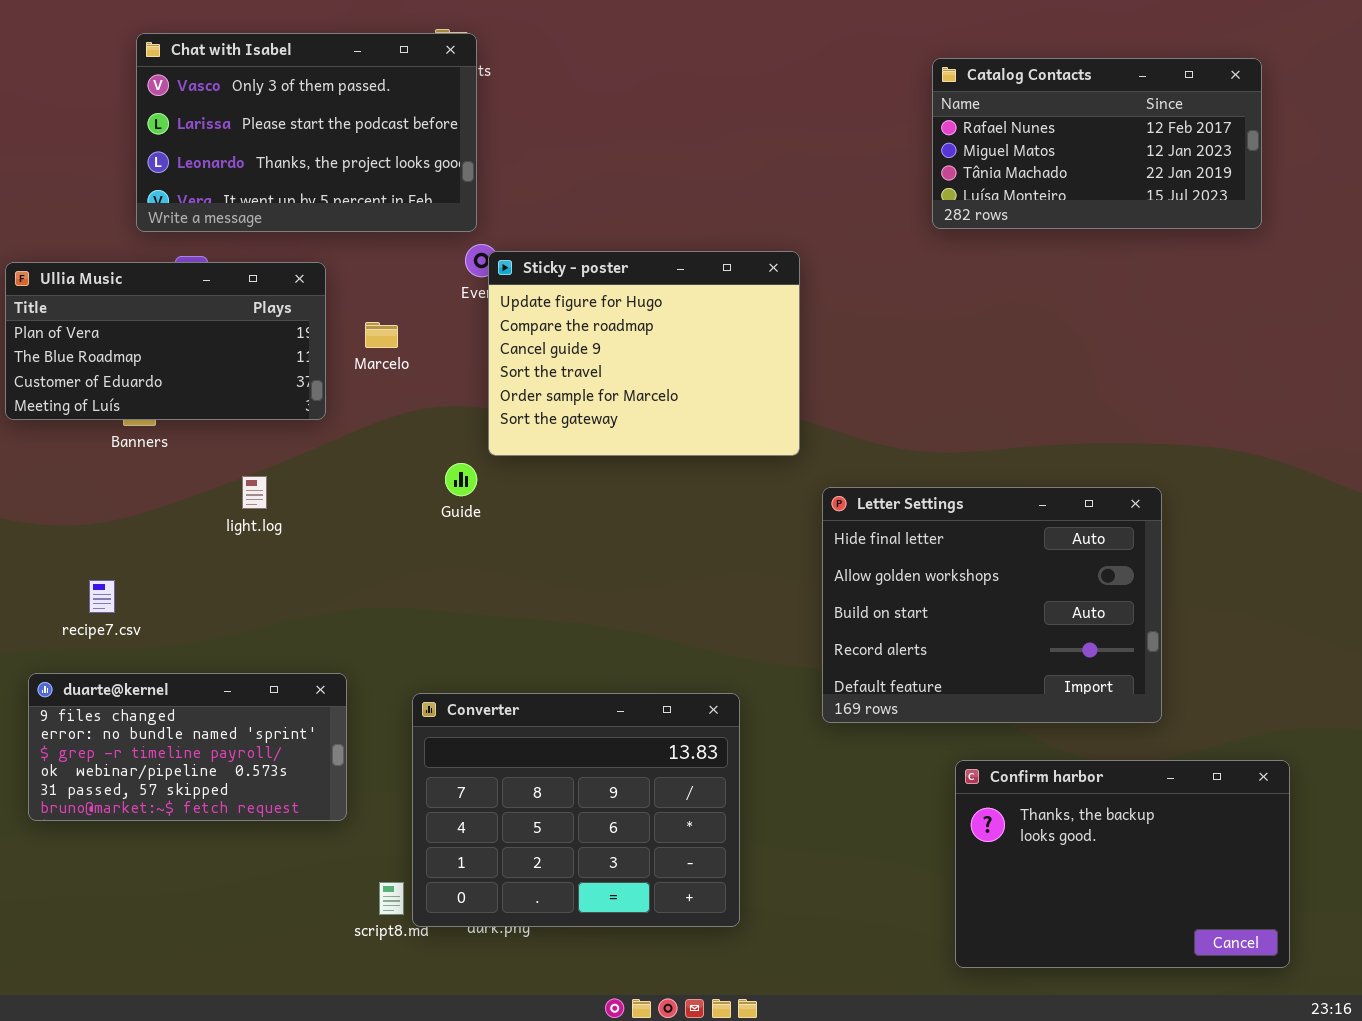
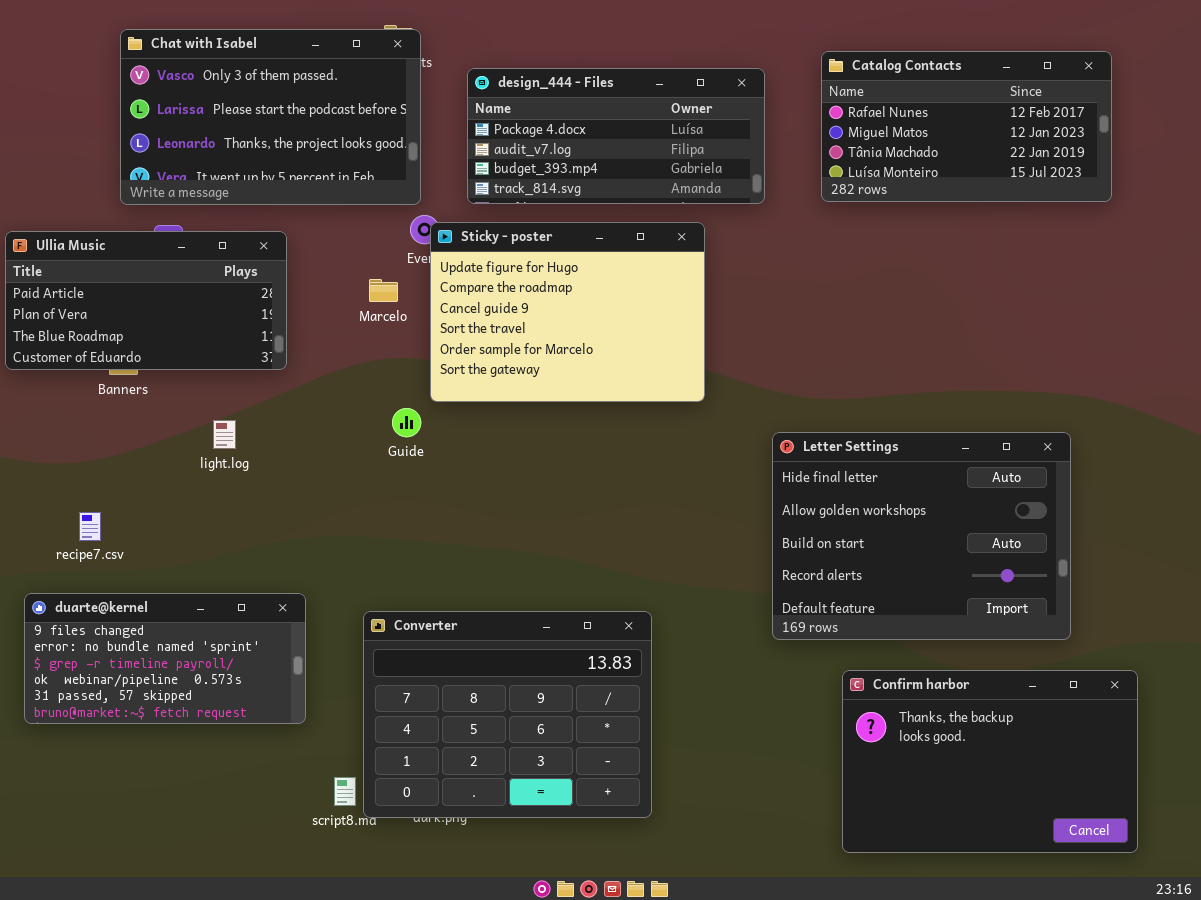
design_444 - Files: none -> [467,68,765,204], opened
Ullia Music: [5,262,326,420] -> [5,231,287,370], scrolled up 1 row
Marcelo: [365,322,398,348] -> [369,279,398,302], moved
Letter Settings: [822,487,1162,723] -> [772,432,1071,640], moved

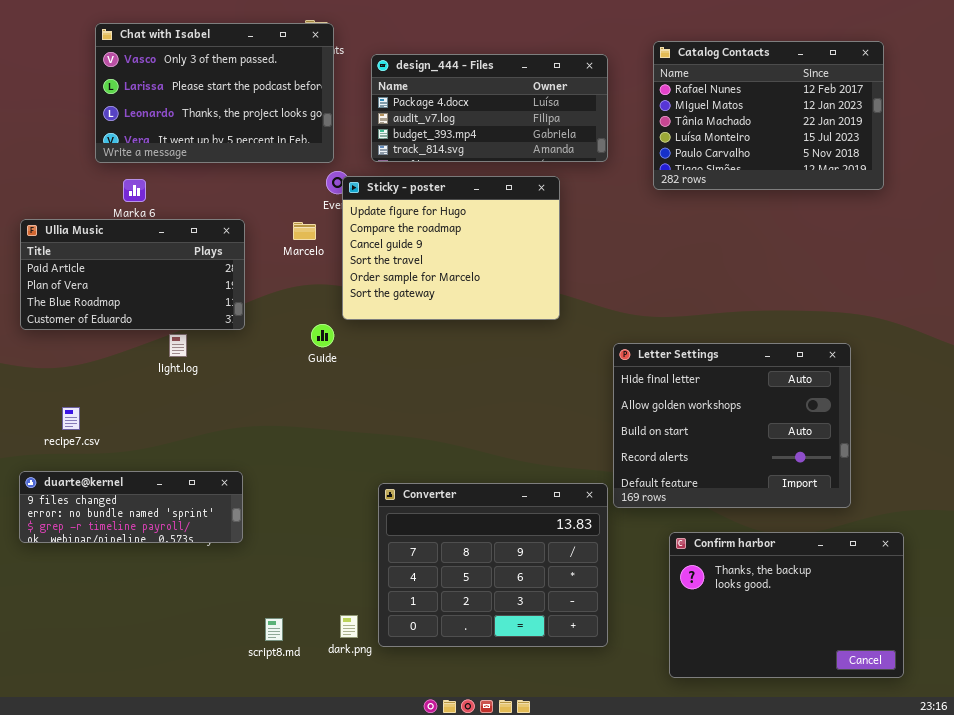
Catalog Contacts: [821,51,1112,202] -> [653,41,884,190], resized
Ullia Music: [5,231,287,370] -> [20,219,245,330], moved
duarte@kernel: [24,593,306,724] -> [19,471,243,543], resized
Converter: [363,611,652,818] -> [378,483,608,647], moved

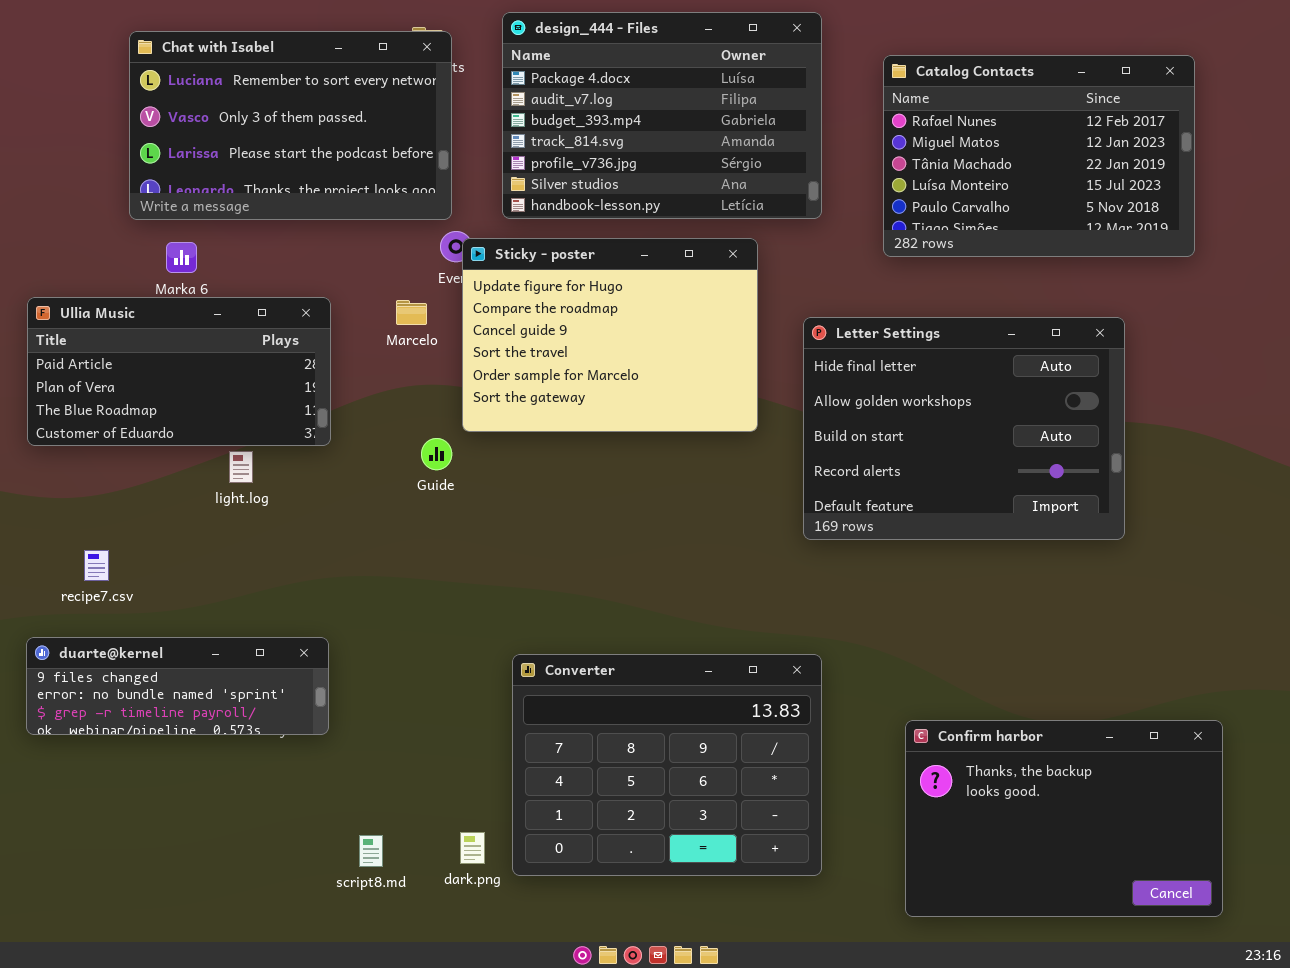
Chat with Isabel: [95,23,334,163] -> [129,31,452,220], scrolled up 1 row
design_444 - Files: [371,54,608,162] -> [502,12,822,219], resized
Letter Settings: [613,343,851,508] -> [803,317,1125,540], moved

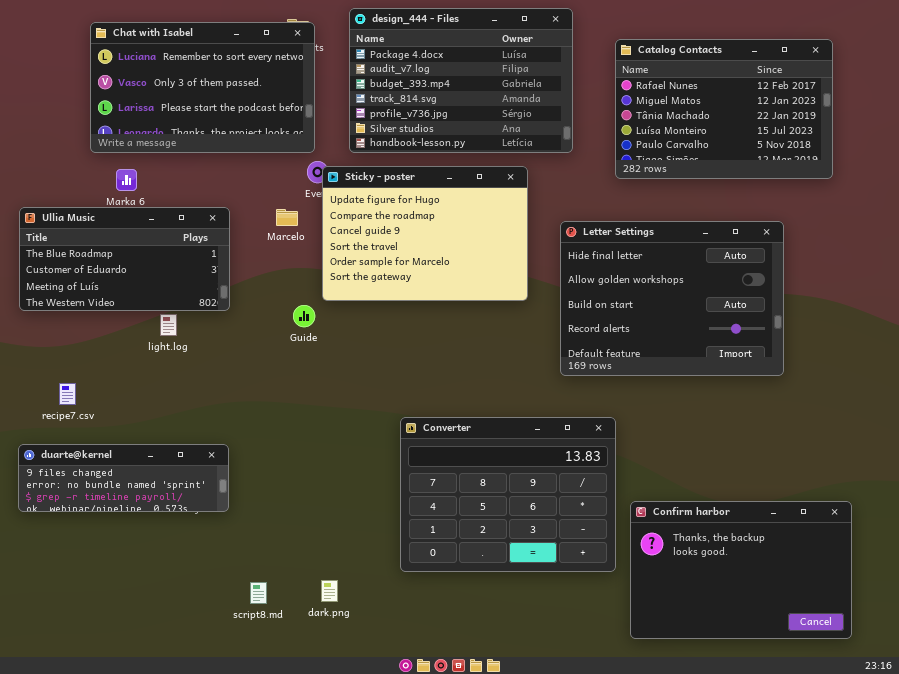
Ullia Music: [27,297,331,446] -> [19,207,230,311], scrolled down 2 rows
Converter: [512,654,822,876] -> [400,417,616,572], moved

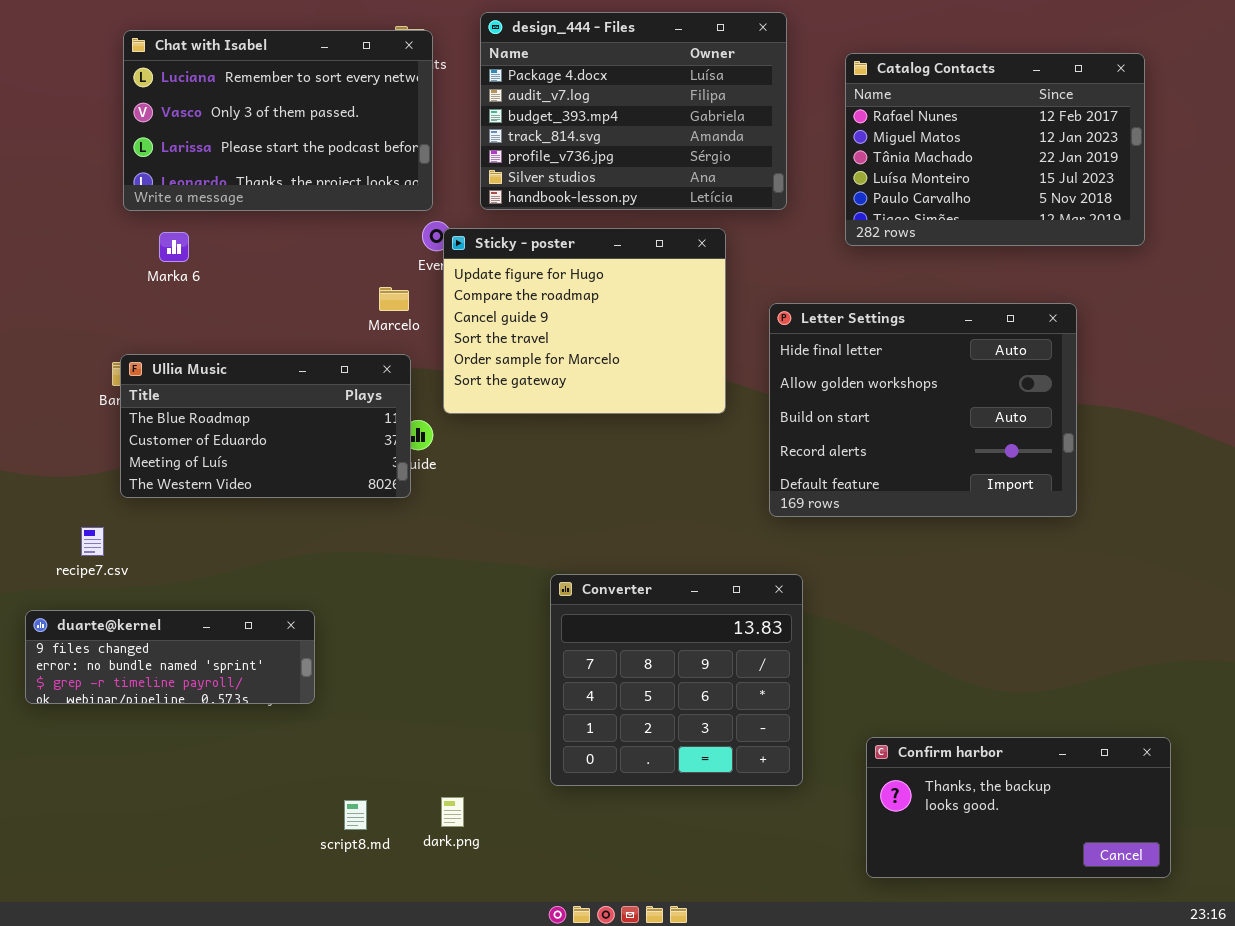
Ullia Music: [19,207,230,311] -> [120,354,411,498], moved
Converter: [400,417,616,572] -> [550,574,803,786], resized
Confirm harbor: [630,501,852,639] -> [866,737,1171,878], resized

